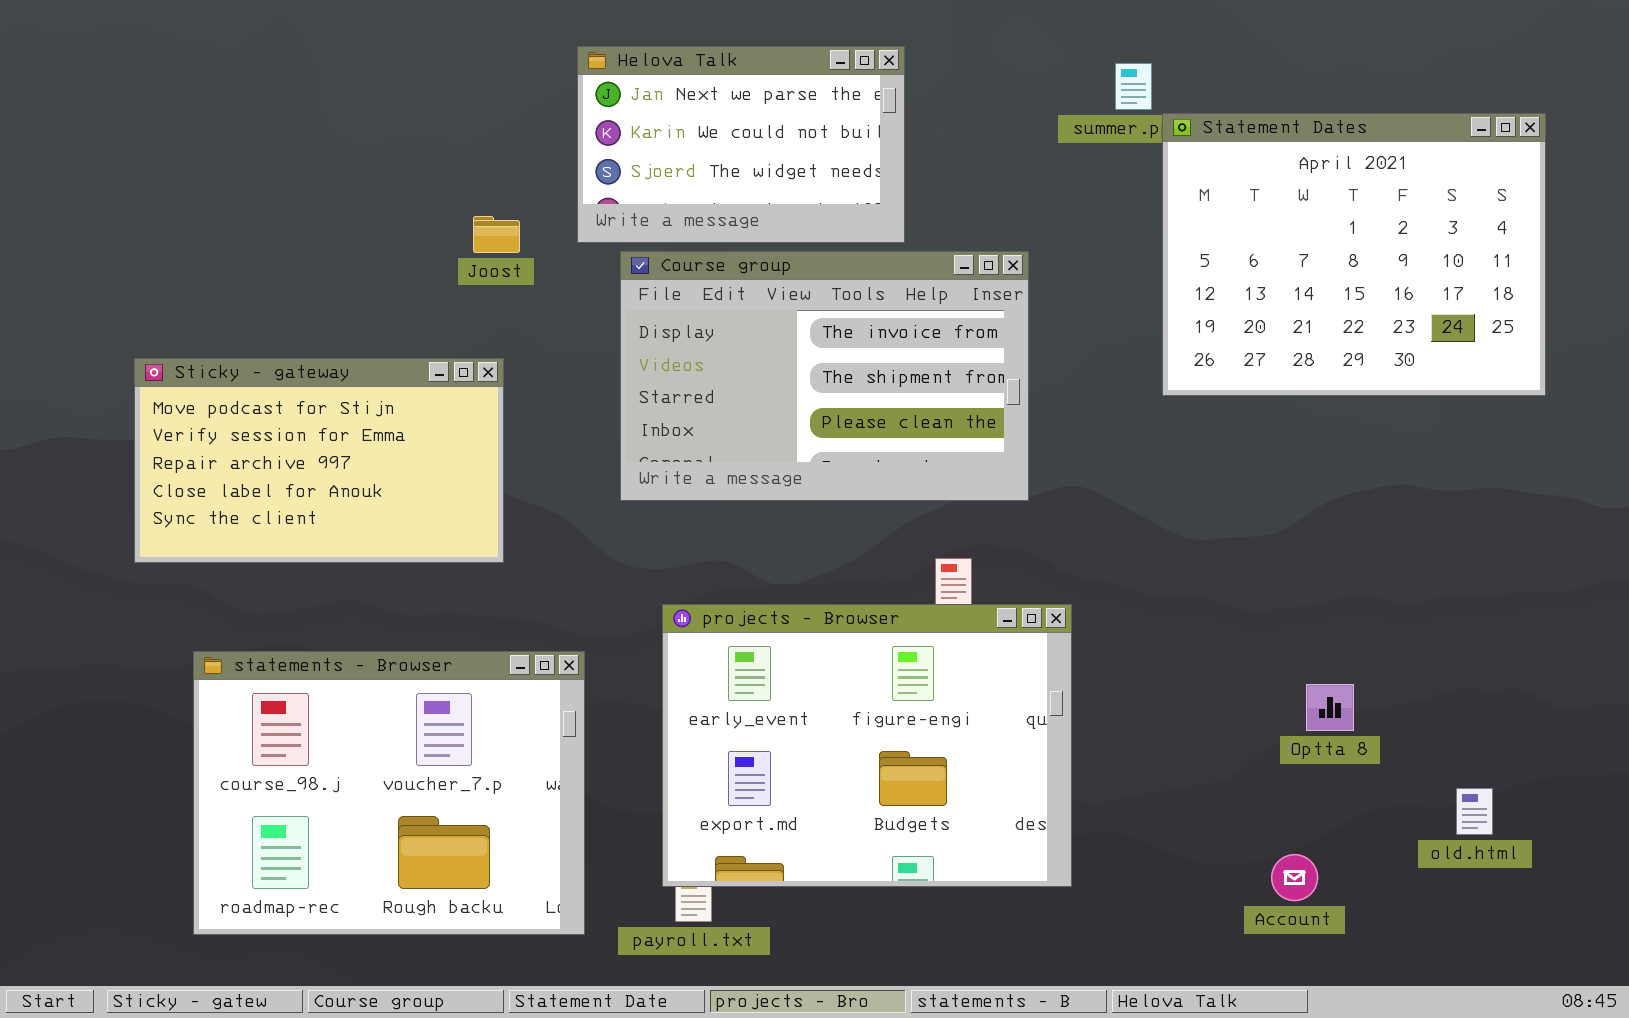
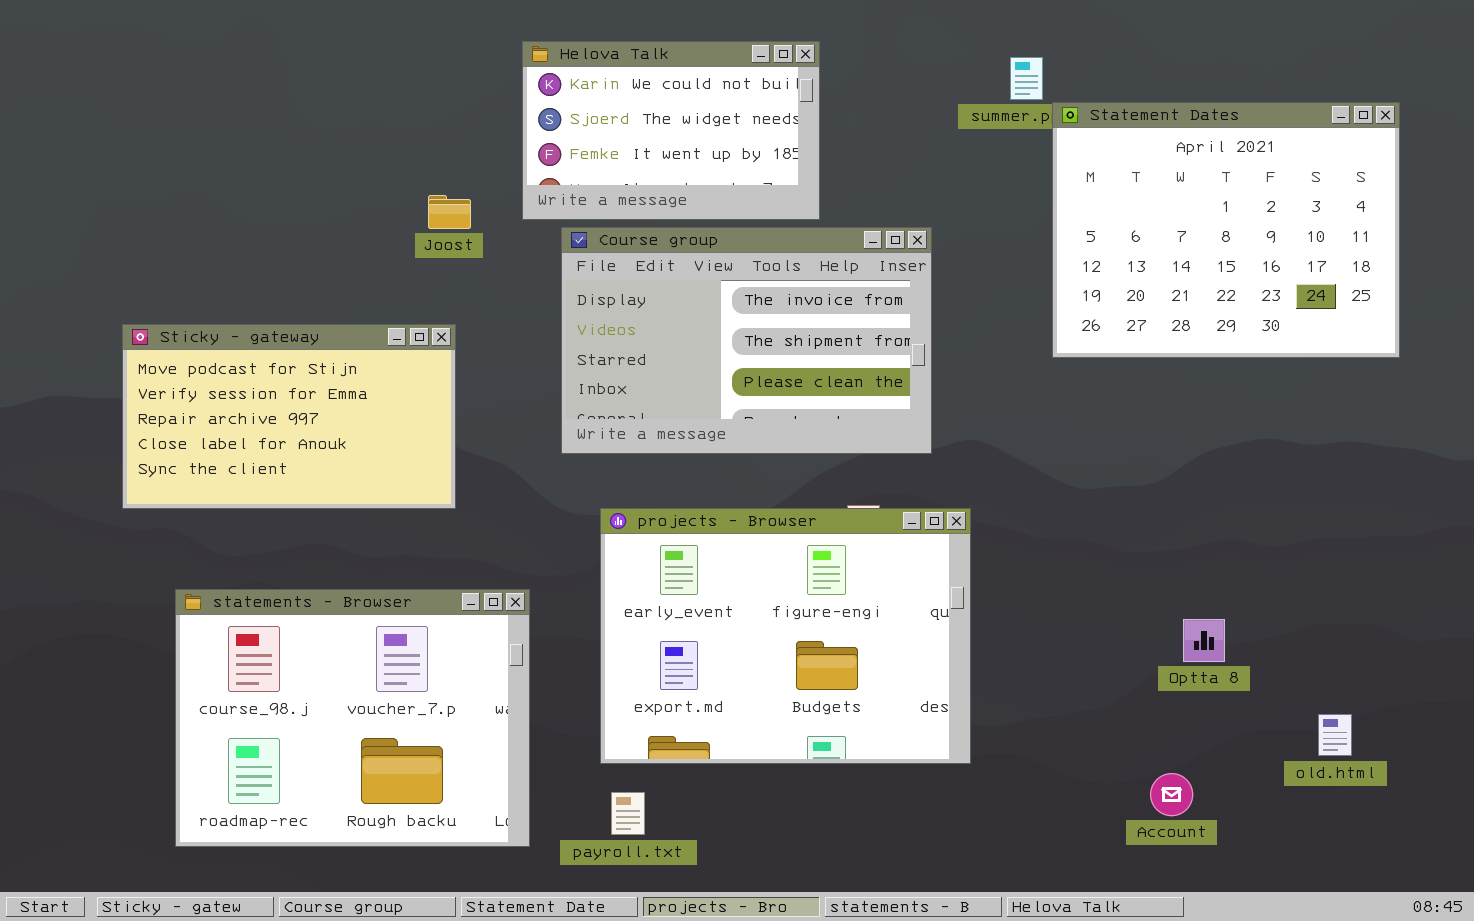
Helova Talk: [577,46,905,243] -> [522,41,820,220], scrolled down 1 row
projects - Browser: [662,604,1072,887] -> [600,508,971,764], moved

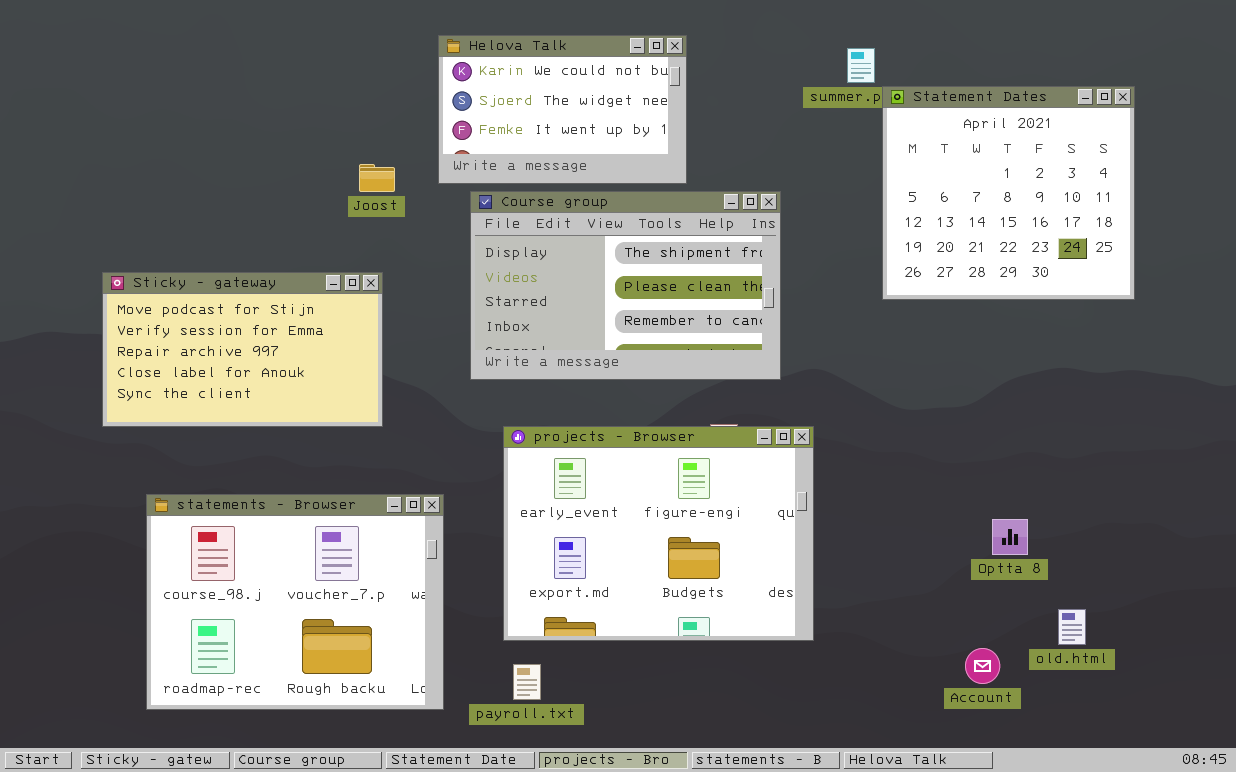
Statement Dates: [1052,102,1400,358] -> [882,86,1135,300], resized
Course group: [561,227,932,454] -> [470,191,781,380], scrolled down 1 row
old.html: [1318,714,1352,756] -> [1058,609,1086,645], moved

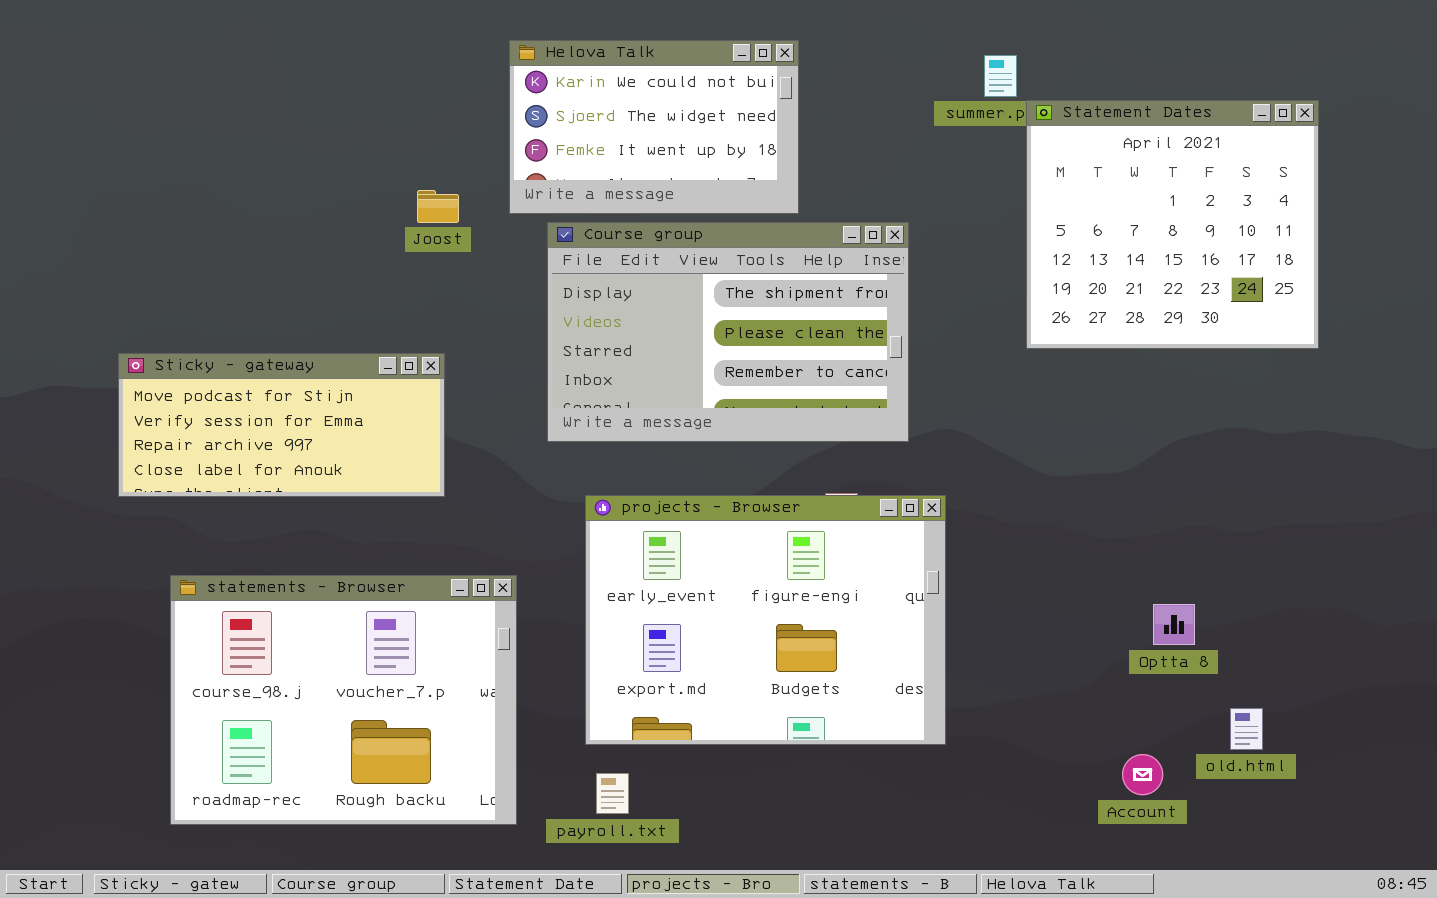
Sticky - gateway: [102,272,383,427] -> [118,353,445,497], resized

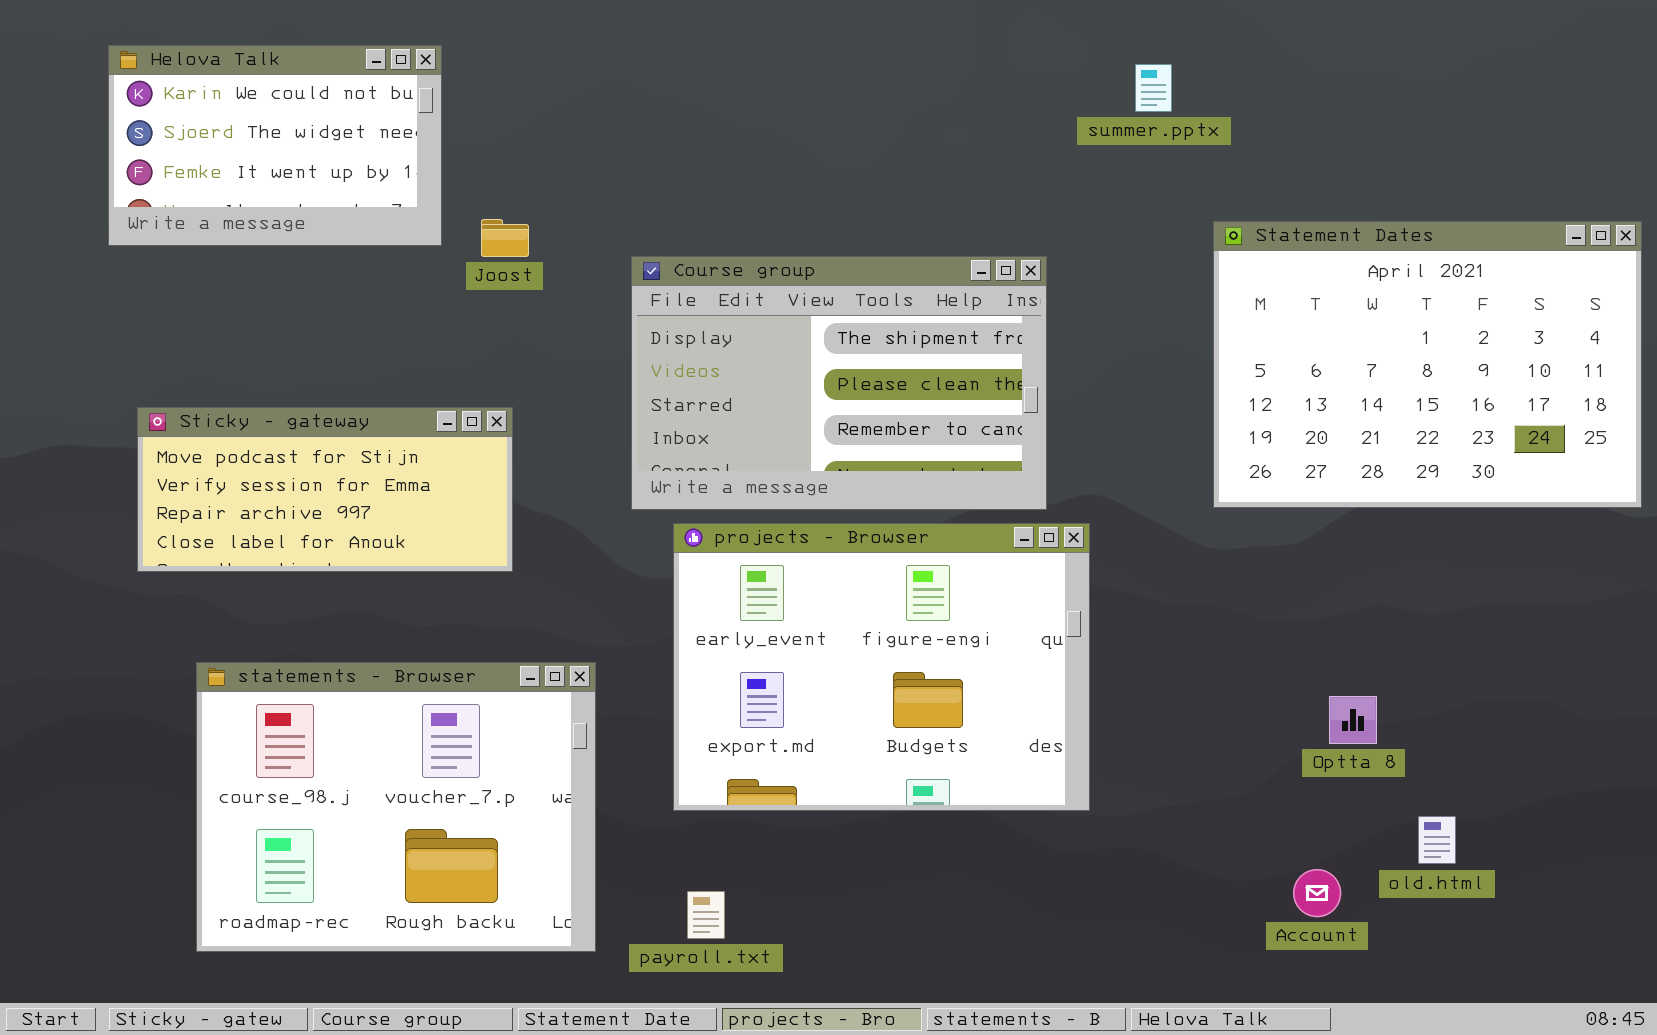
Helova Talk: [509,40,799,214] -> [108,45,442,246], moved
Statement Dates: [1026,100,1319,349] -> [1213,221,1642,508], moved, resized
projects - Browser: [585,495,946,745] -> [673,523,1090,811], moved

